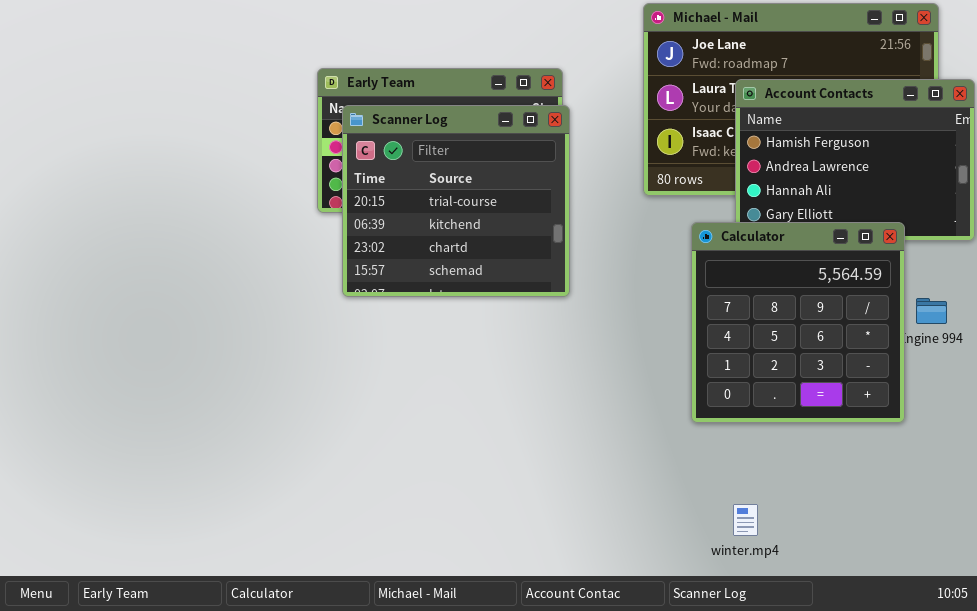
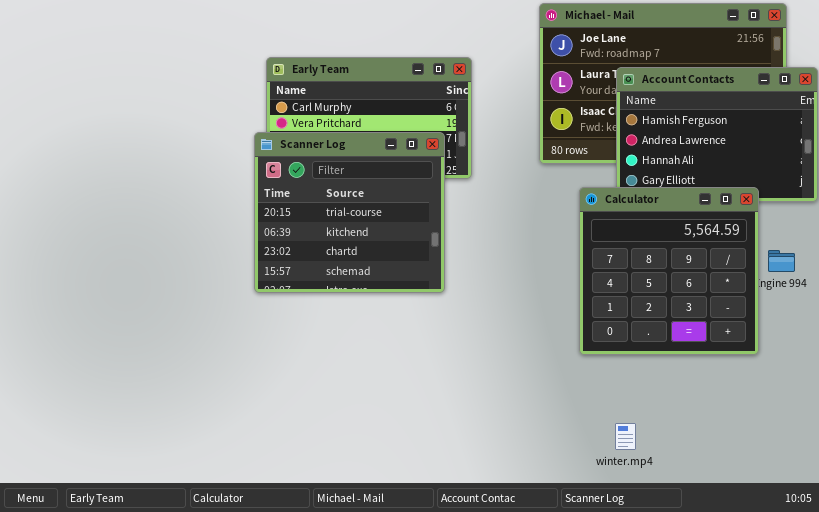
Scanner Log: [342,105,570,297] -> [254,132,445,293], moved

